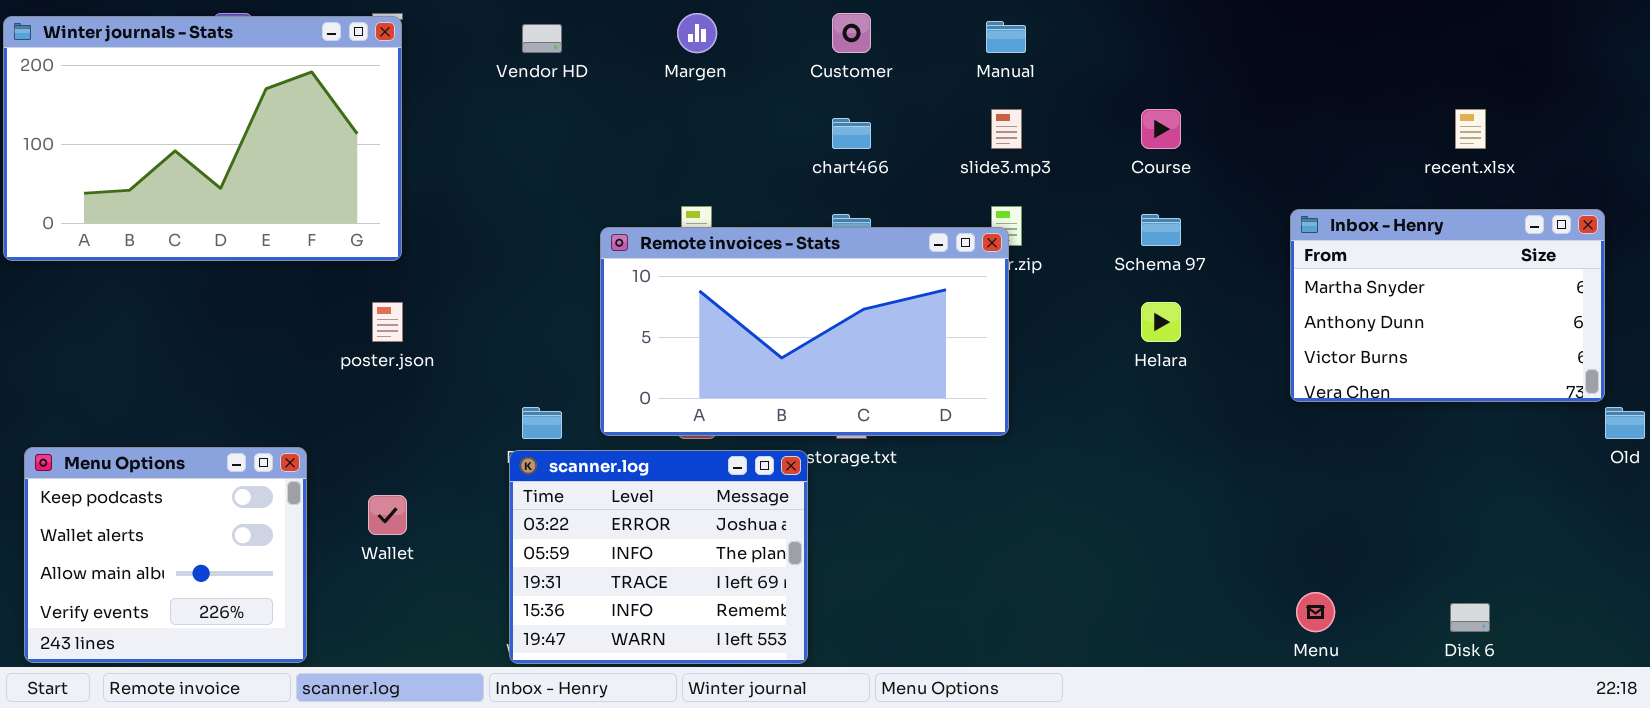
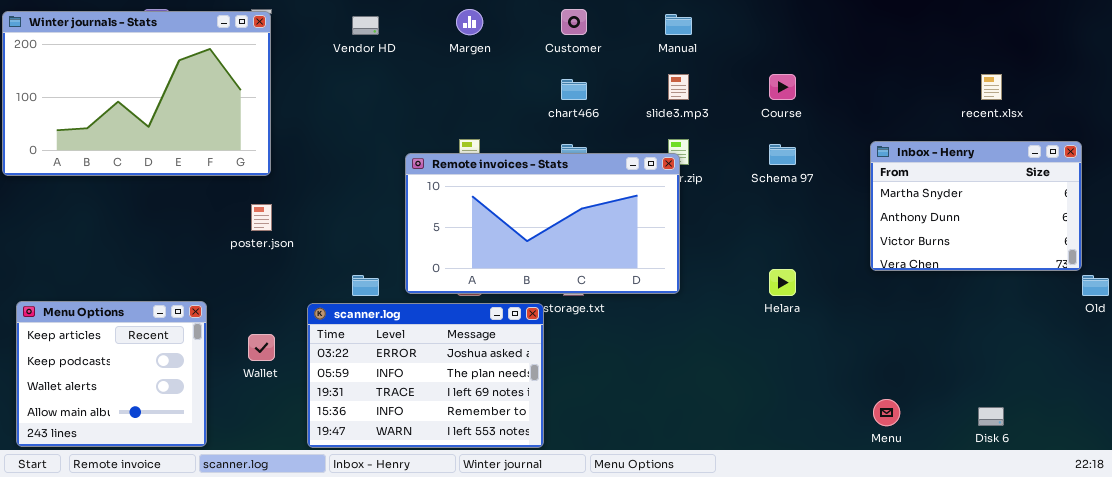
Helara: [1141,302,1181,342] -> [769,269,796,296], moved
Menu Options: [24,447,307,663] -> [16,301,207,447], scrolled up 1 row
scanner.log: [509,450,808,664] -> [307,303,544,448], resized

